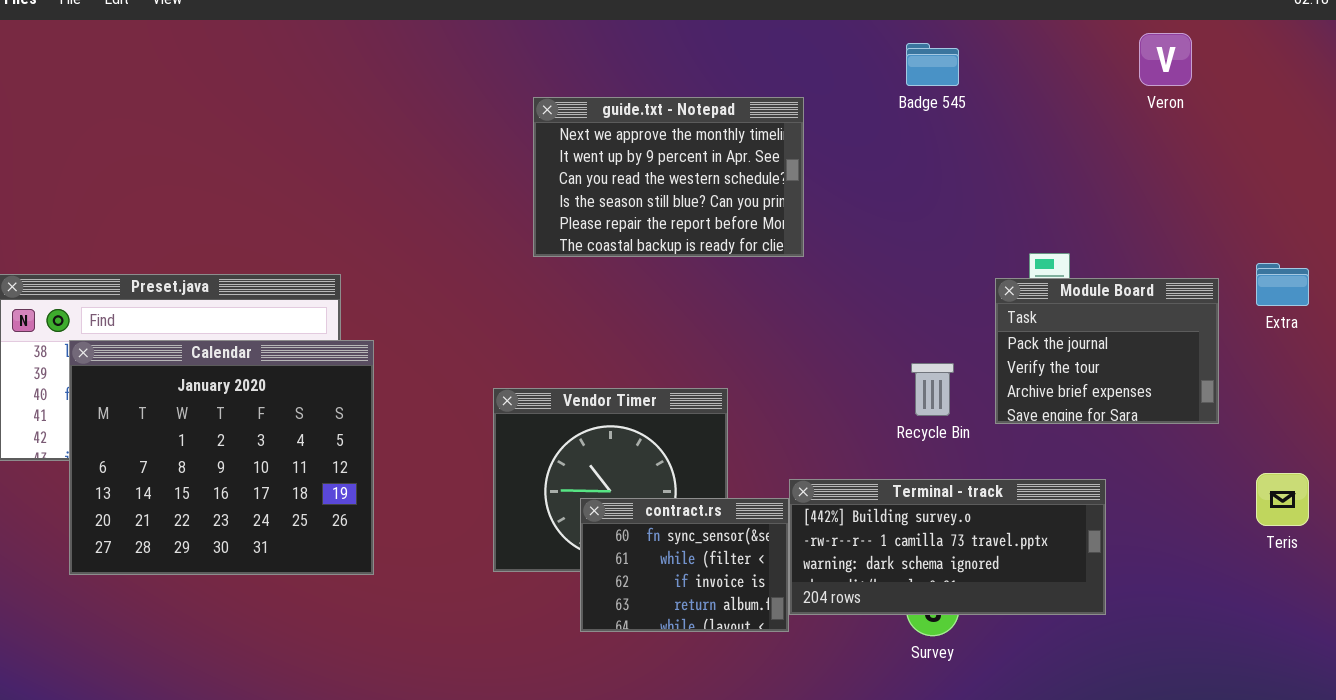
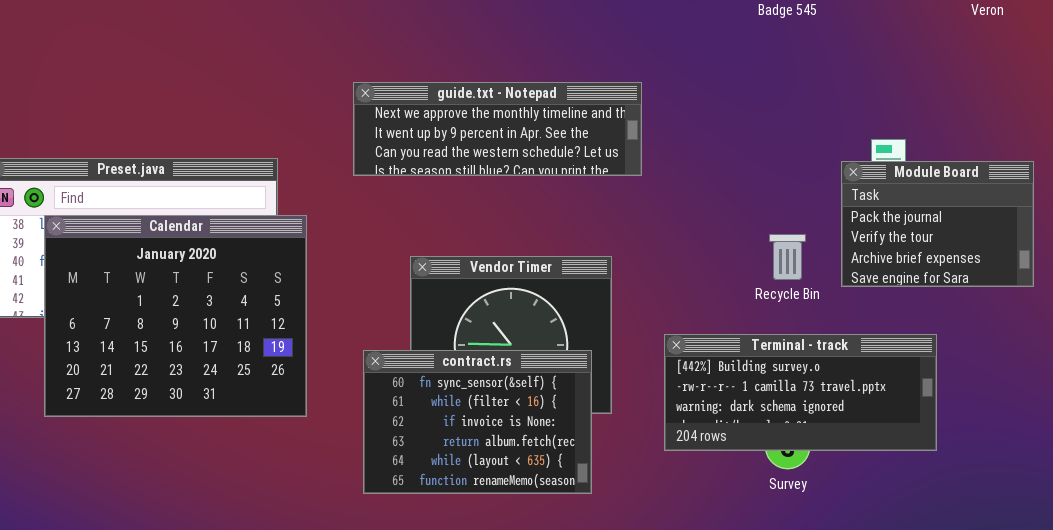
guide.txt - Notepad: [533,97,804,257] -> [353,82,642,176], moved, resized
contract.rs: [580,498,789,632] -> [363,350,592,494], moved, resized

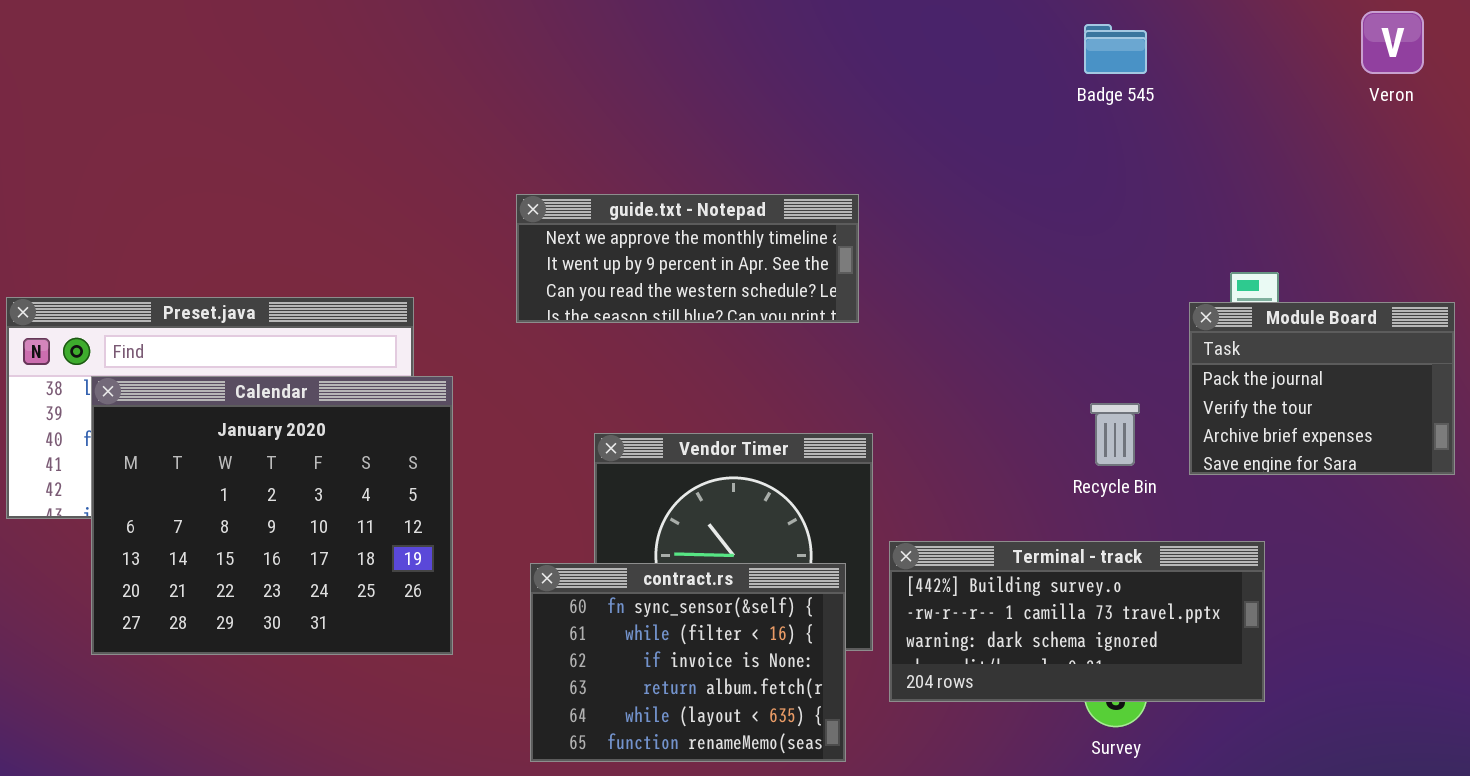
guide.txt - Notepad: [353,82,642,176] -> [516,194,859,323], resized
Terminal - track: [664,334,937,451] -> [889,541,1265,702], moved

